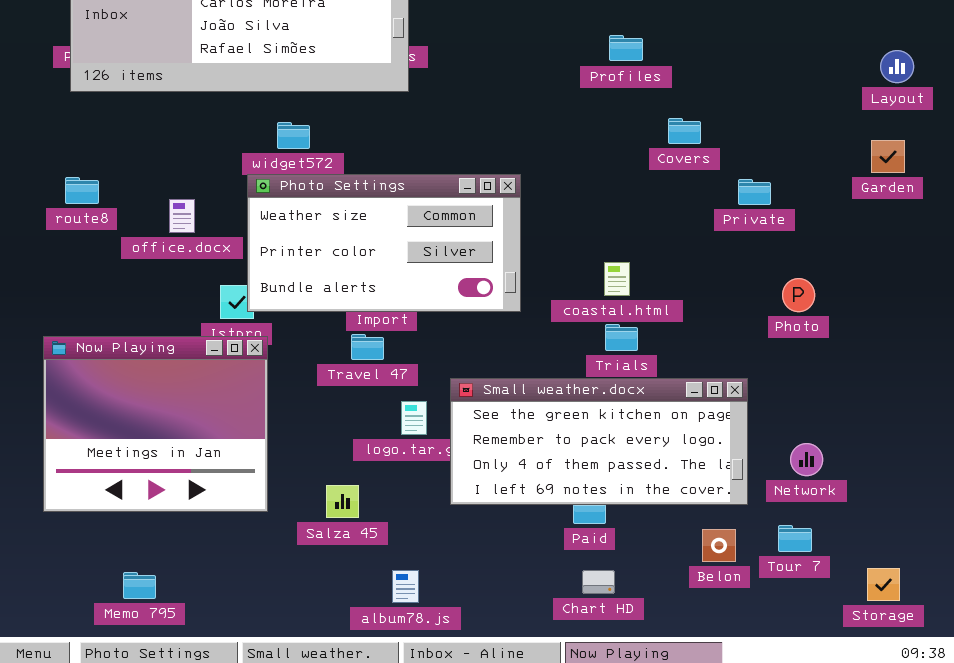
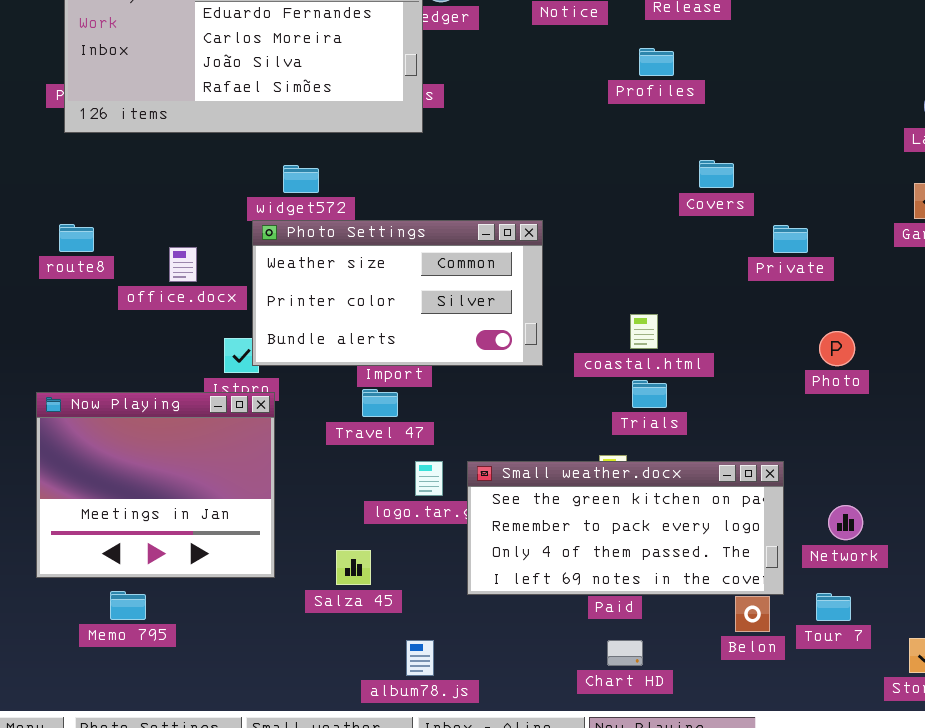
Profiles: [609,35,643,61] -> [639,48,674,76], moved
Small weather.docx: [450,378,748,505] -> [467,461,784,595], moved
Memo 795: [123,572,156,599] -> [110,591,146,620], moved

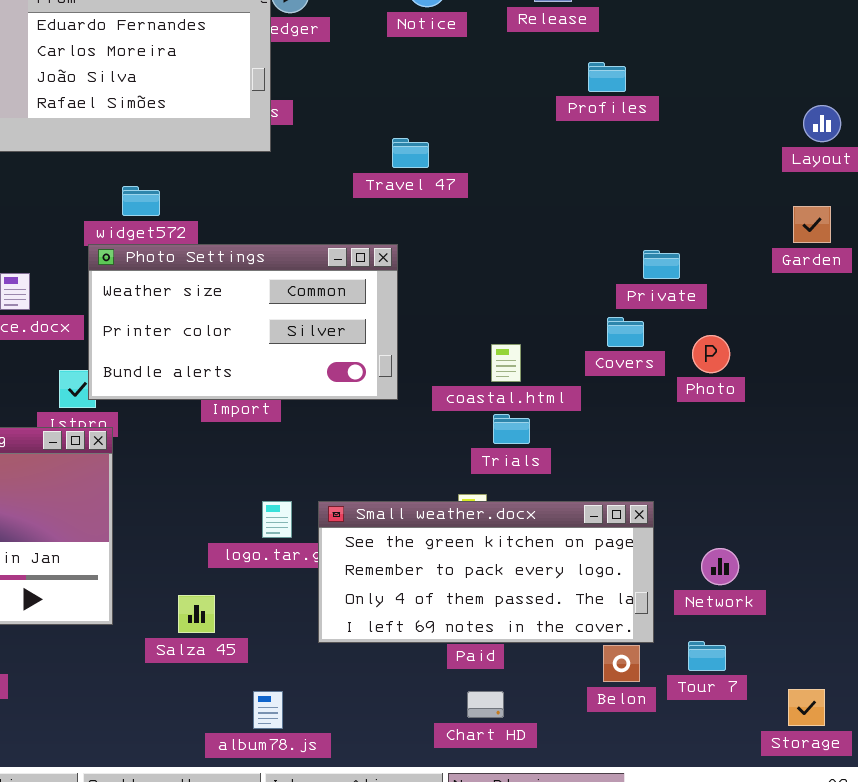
Profiles: [639,48,674,76] -> [588,62,626,92], moved
Covers: [699,160,734,188] -> [607,317,644,347], moved
Photo: [819,331,855,366] -> [692,335,730,373], moved
Travel 47: [362,389,398,417] -> [392,138,429,168], moved

